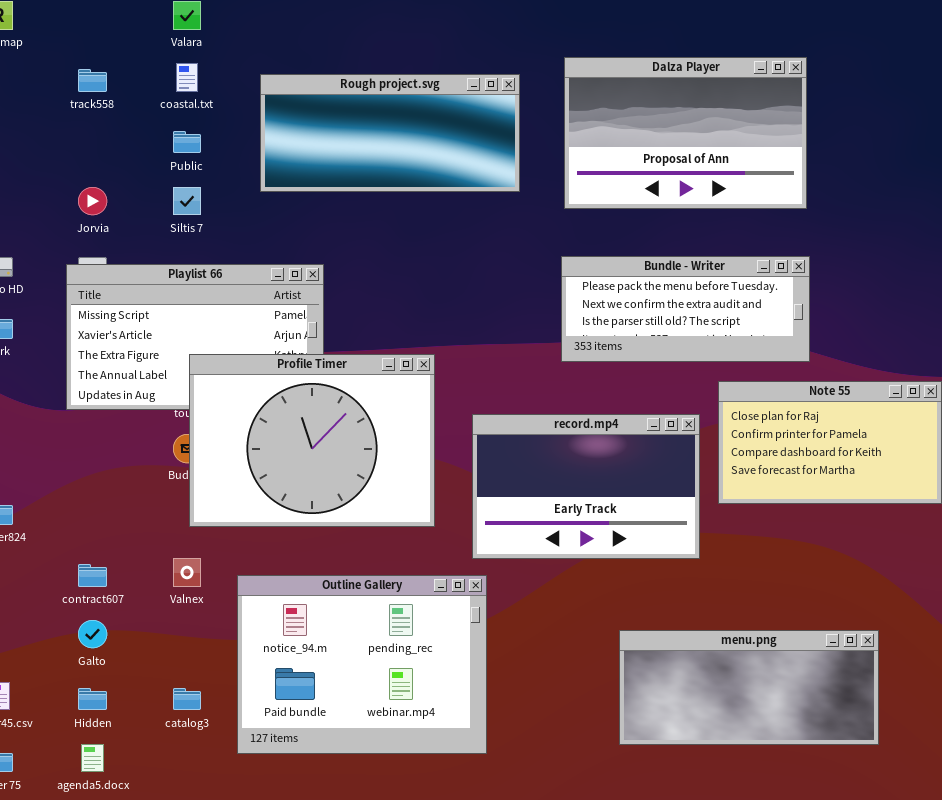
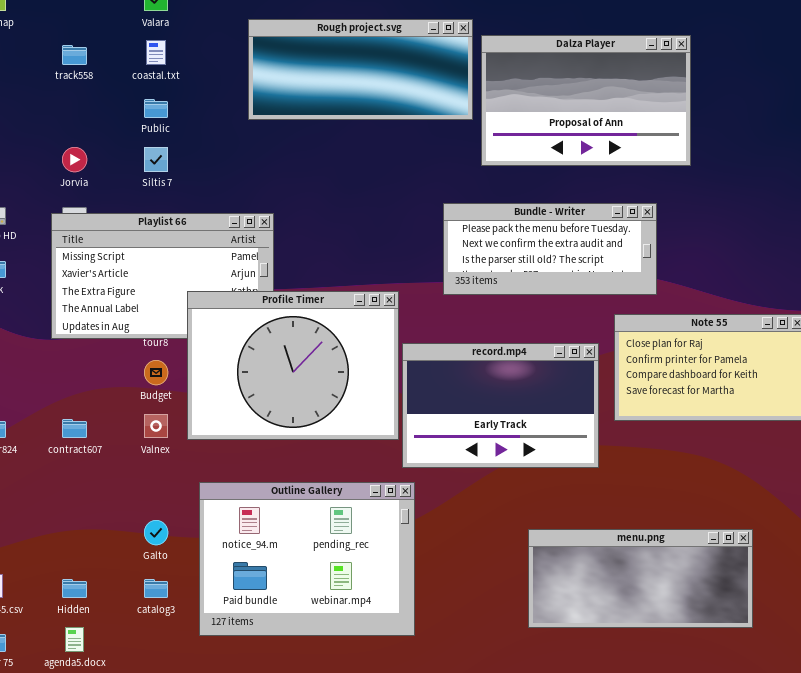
Rough project.svg: [260,74,520,192] -> [248,19,473,120], moved
Bundle - Writer: [561,256,810,362] -> [443,203,657,295], moved
Profile Timer: [189,354,435,527] -> [187,291,399,440], moved
Valnex: [173,558,201,587] -> [144,414,168,438], moved
contract607: [78,564,107,587] -> [62,419,87,438], moved
Galto: [78,620,107,648] -> [144,520,168,545], moved

